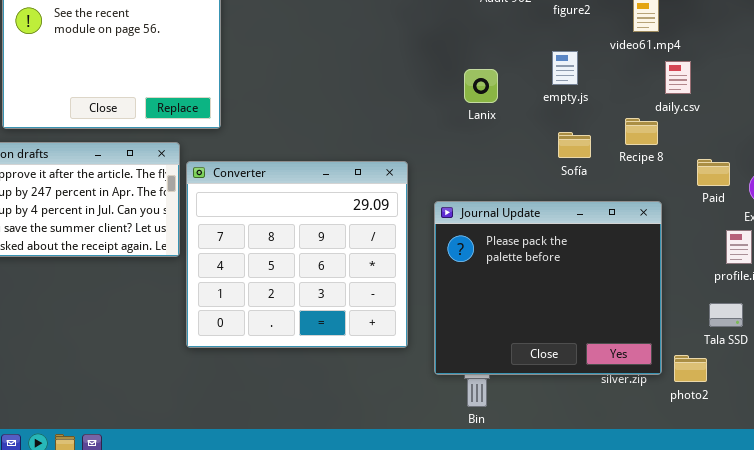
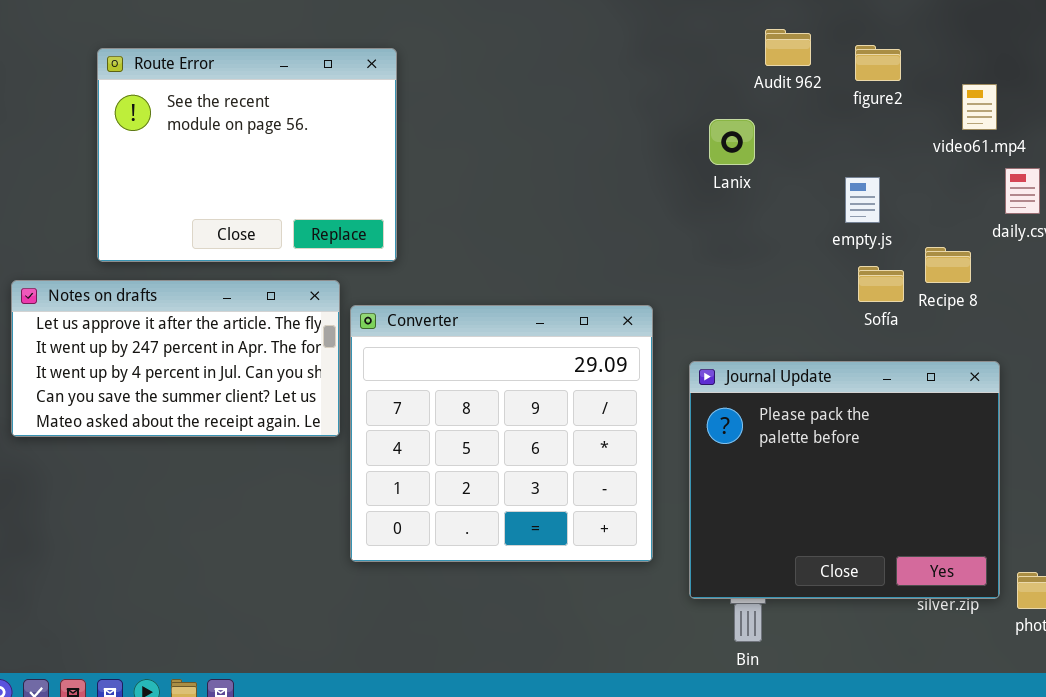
empty.js: [552,51,578,85] -> [845,177,880,223], moved
Lanix: [464,69,498,103] -> [709,119,755,165], moved
Recipe 8: [625,118,658,145] -> [925,247,971,283], moved

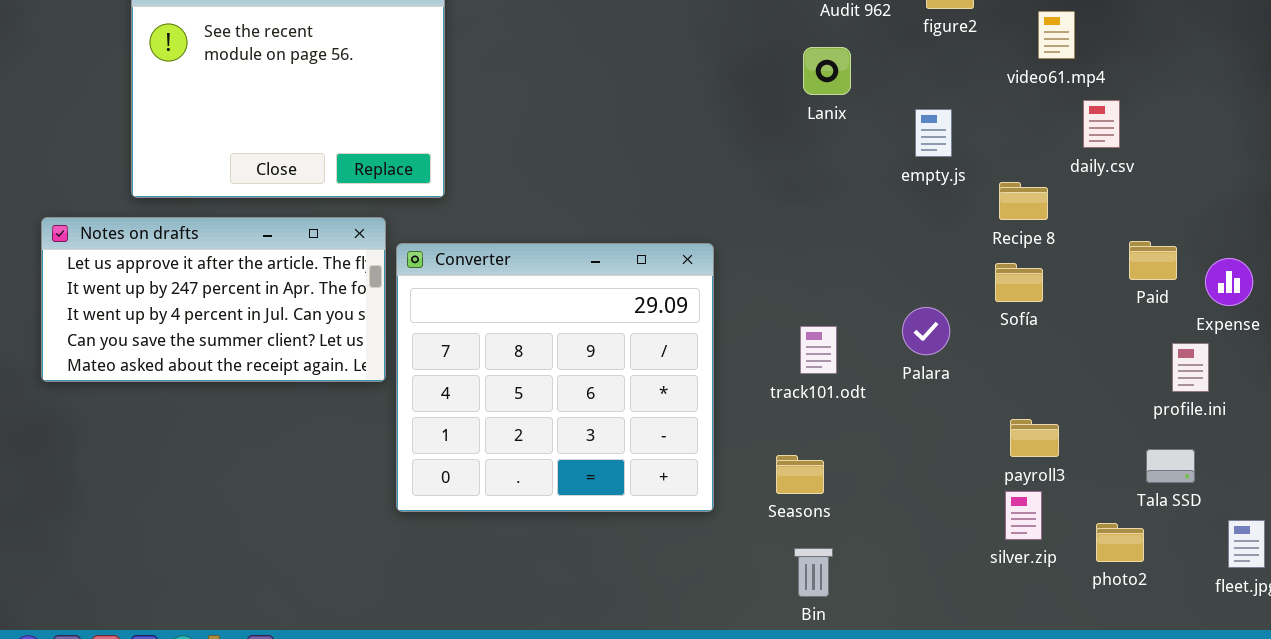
Lanix: [709,119,755,165] -> [803,47,851,95], moved
Sofía: [858,266,904,302] -> [995,263,1043,302], moved
Journal Update: [689,361,1000,599] -> none, closed

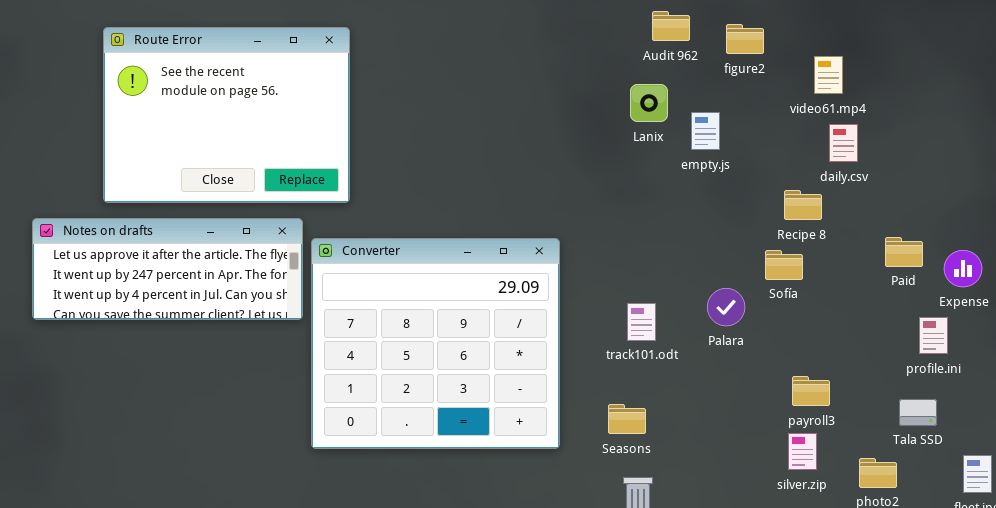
daily.csv: [1083,100,1120,148] -> [829,124,858,162], moved
empty.js: [915,109,952,157] -> [691,112,720,150], moved
Notes on drafts: [41,217,386,382] -> [32,218,303,320], resized
Sofía: [995,263,1043,302] -> [765,250,803,280], moved

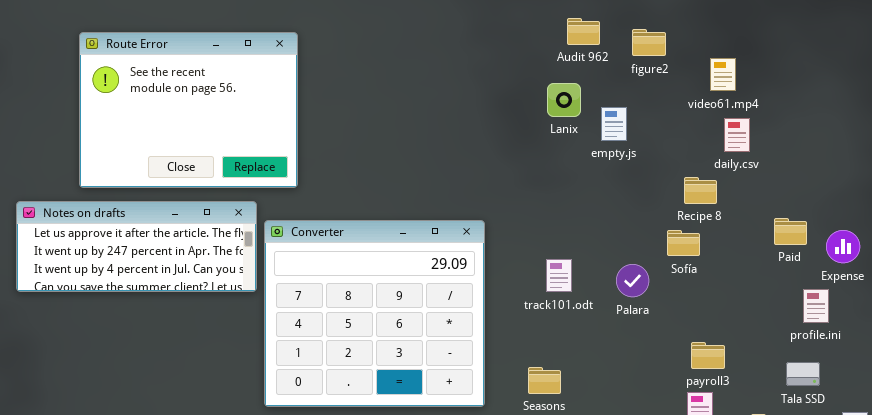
track101.odt: [627,303,656,341] -> [546,259,572,292], moved

